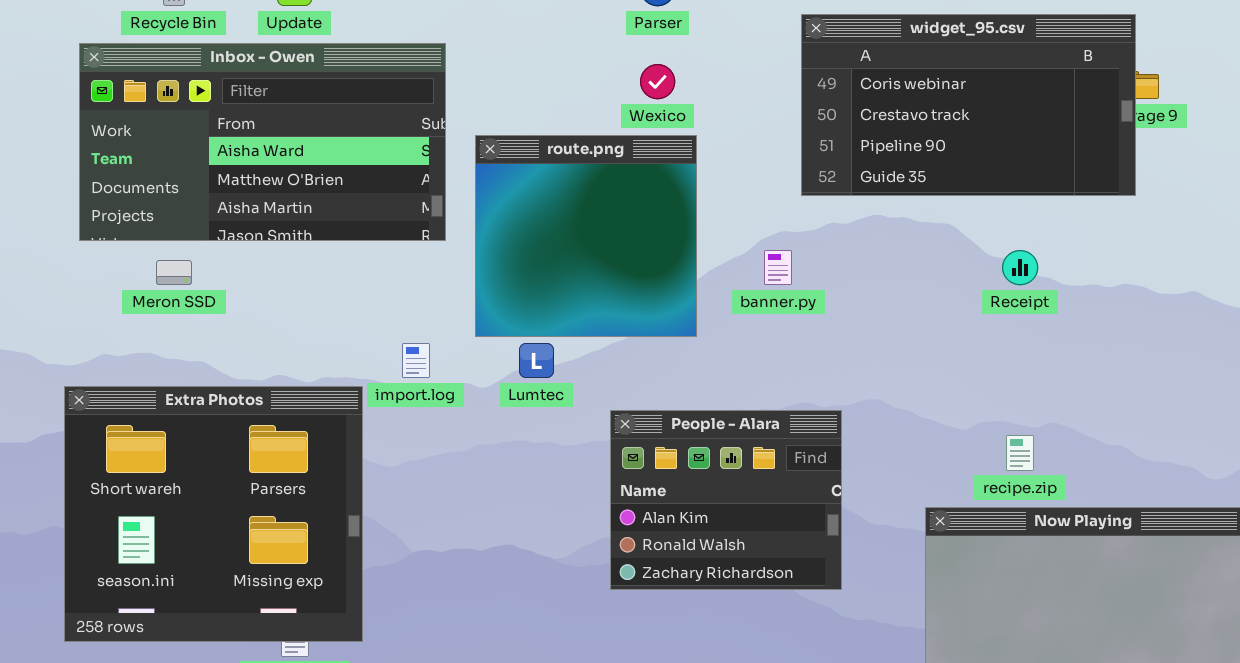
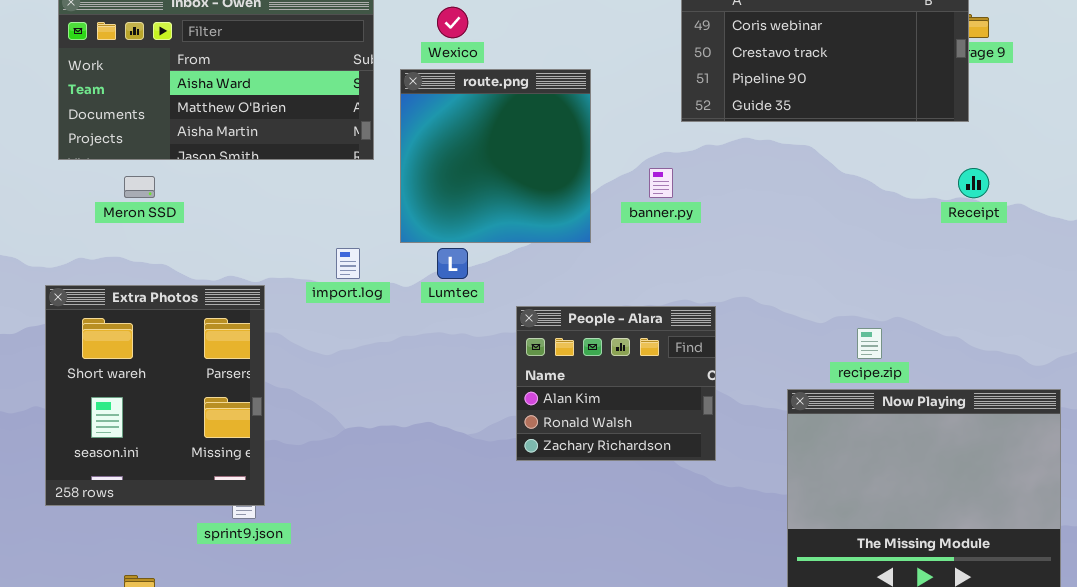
Wexico: [640,64,675,99] -> [437,7,468,38], moved
Receipt: [1002,250,1038,285] -> [958,168,989,198], moved
Extra Photos: [64,386,363,642] -> [45,285,265,506], resized

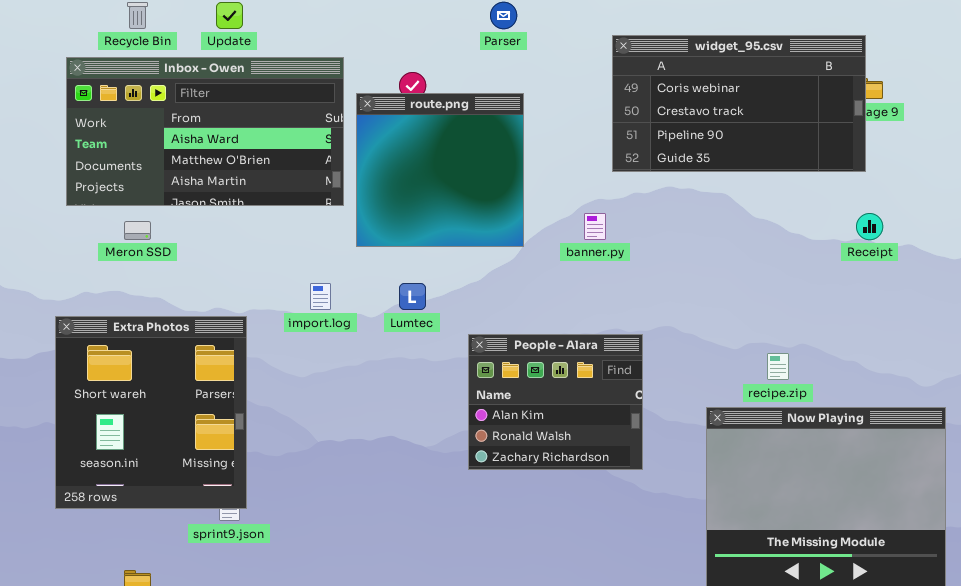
route.png: [400,69,591,243] -> [356,93,524,247], moved

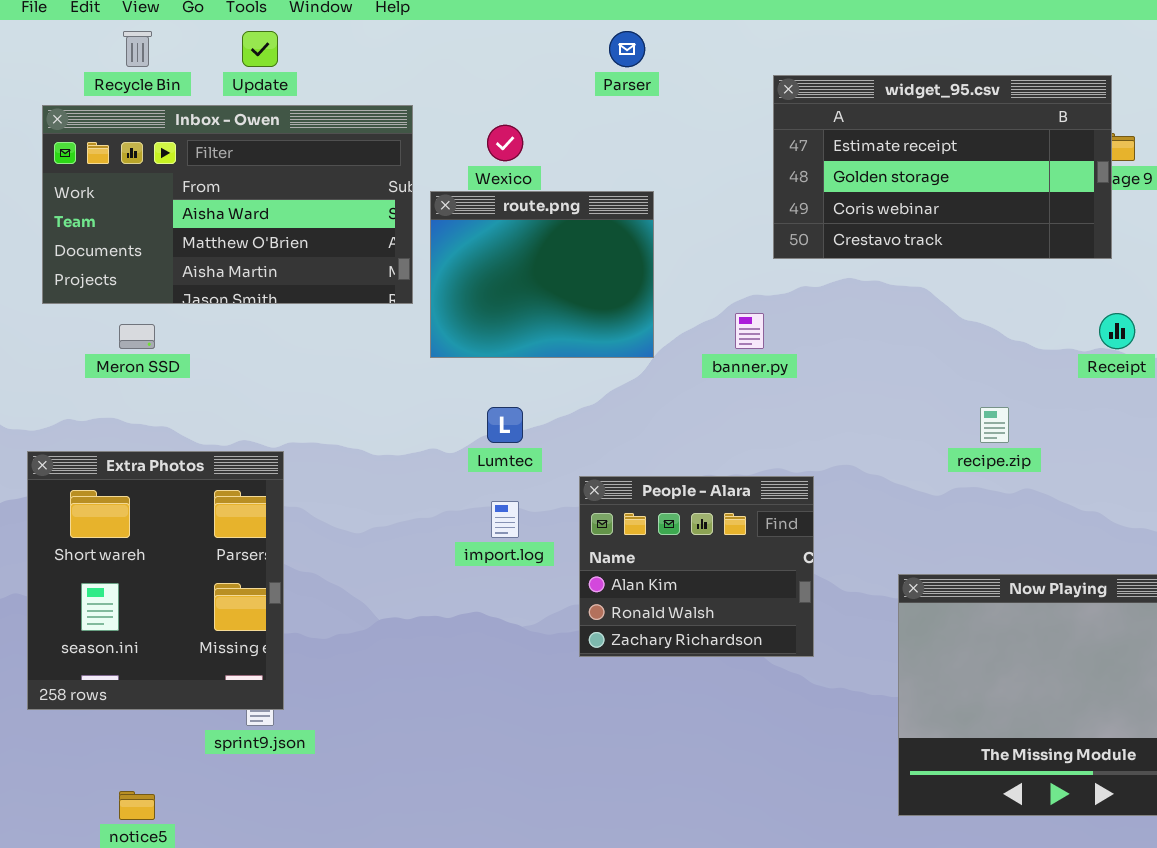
widget_95.csv: [612,35,866,172] -> [773,75,1112,259], scrolled up 2 rows
route.png: [356,93,524,247] -> [430,191,654,358], resized
import.log: [310,283,331,310] -> [491,501,519,538], moved
recipe.zip: [767,353,789,380] -> [980,407,1009,443], moved

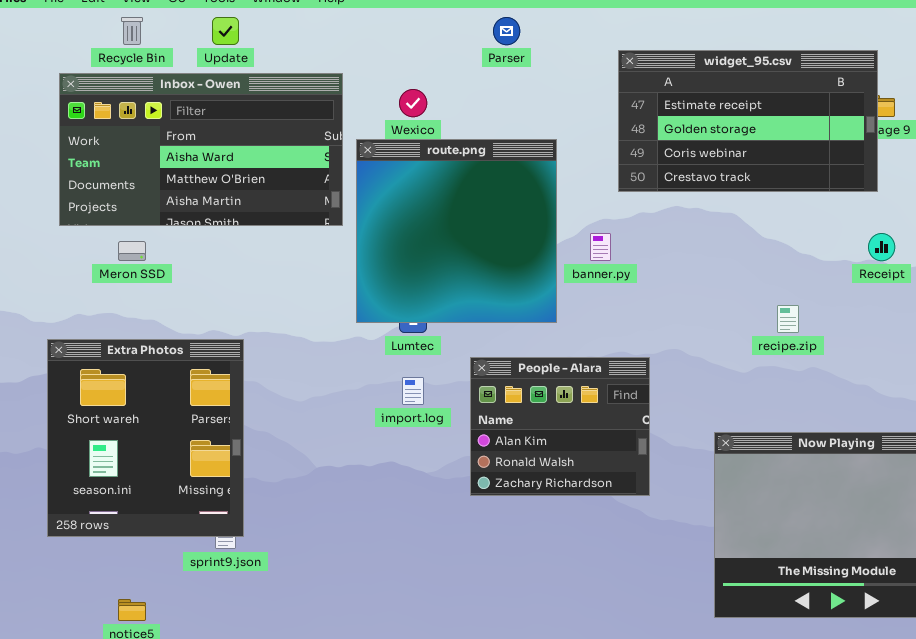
route.png: [430,191,654,358] -> [356,139,557,323], resized

